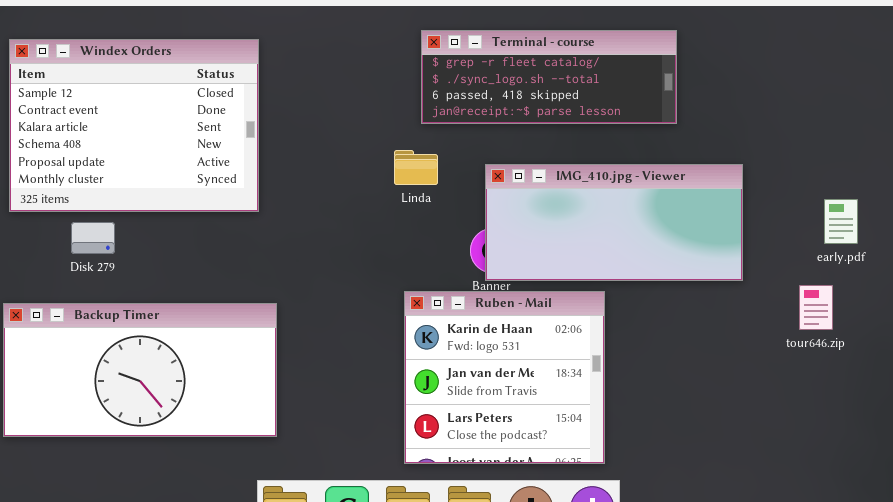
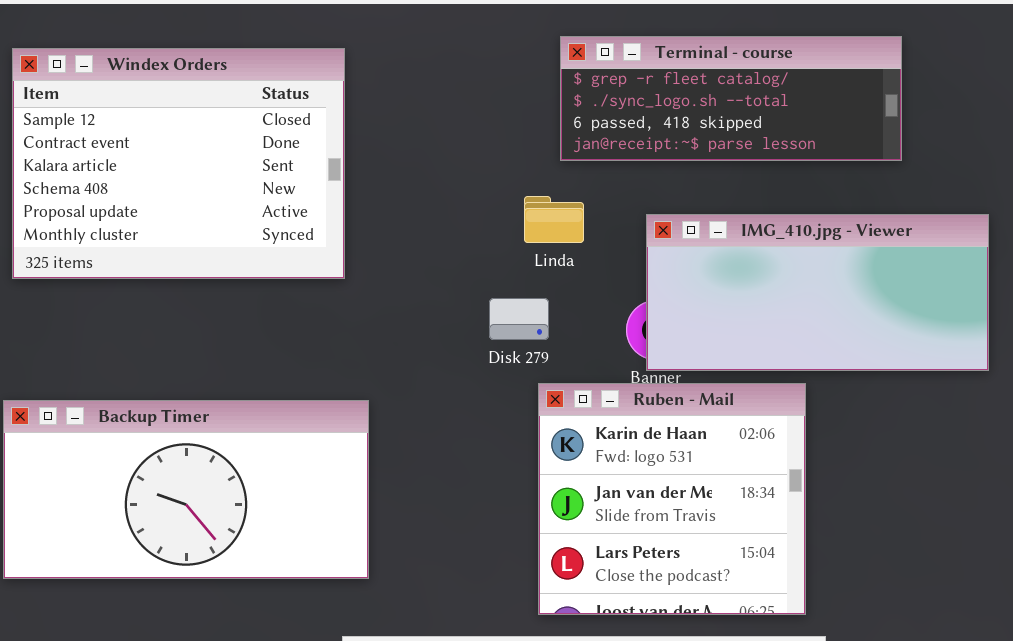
Disk 279: [71,222,115,254] -> [489,298,549,340], moved

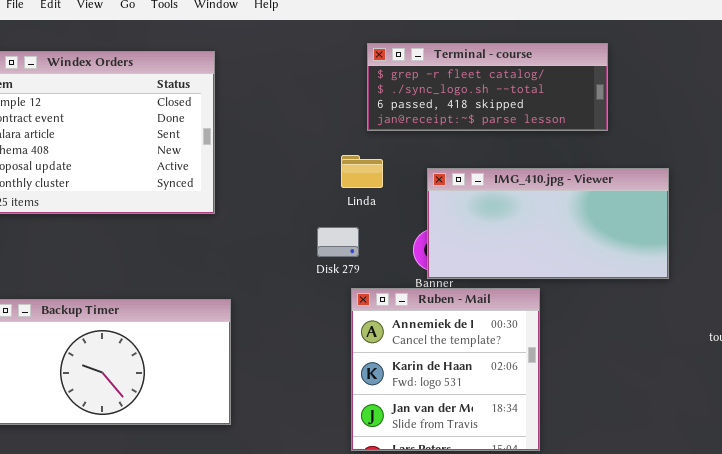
Ruben - Mail: [538,383,806,615] -> [351,288,540,451], scrolled up 1 row

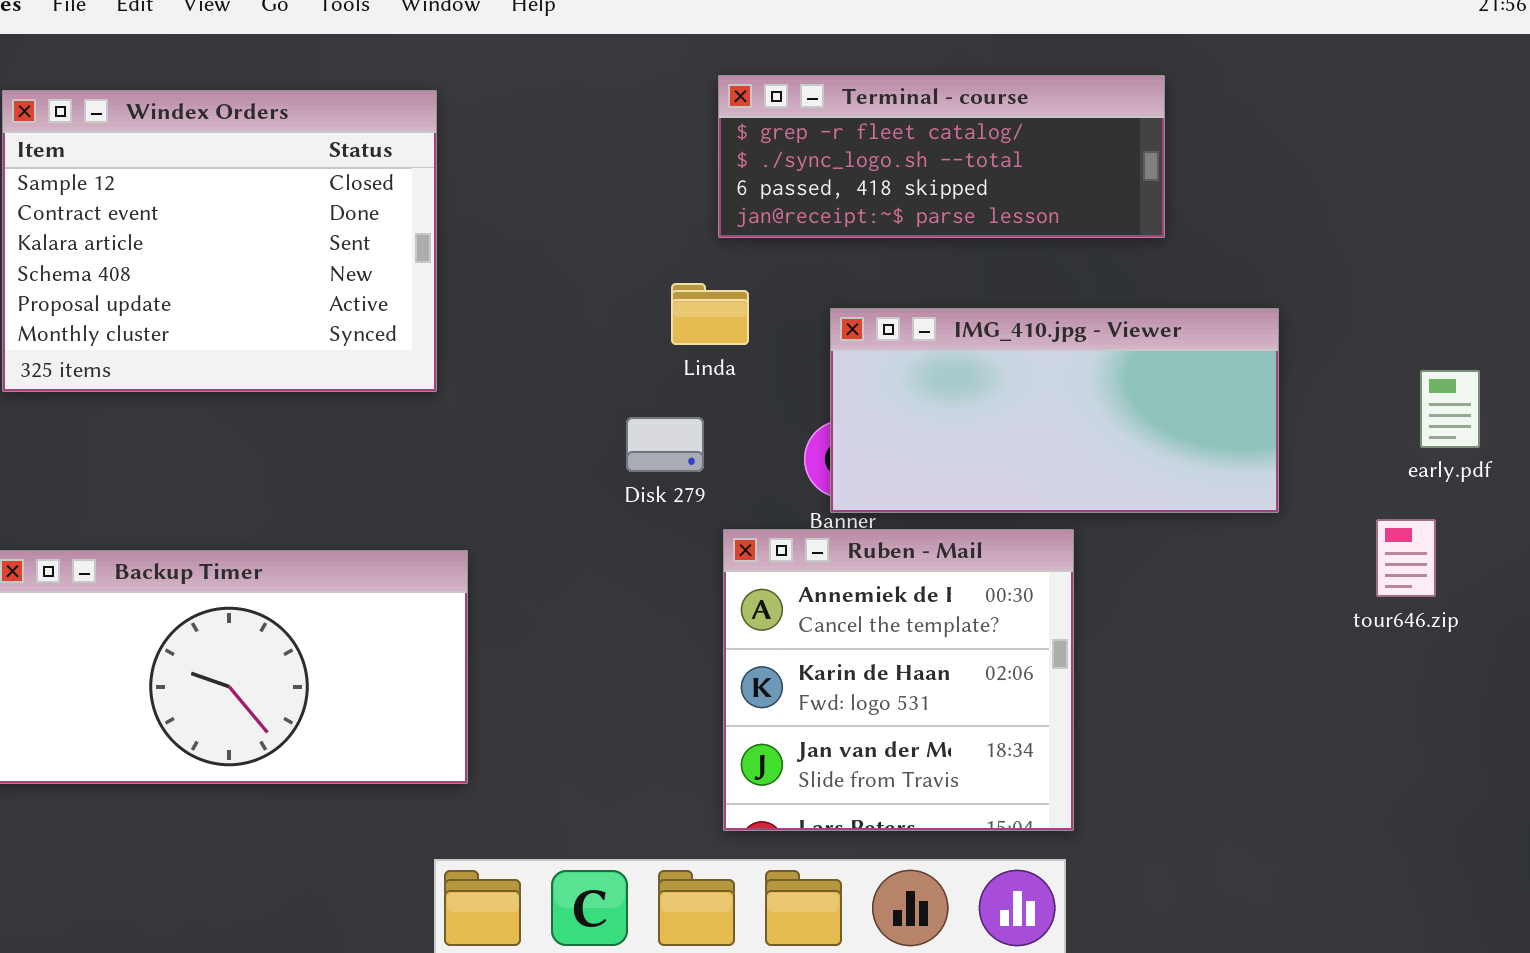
Ruben - Mail: [351,288,540,451] -> [723,529,1074,831], moved

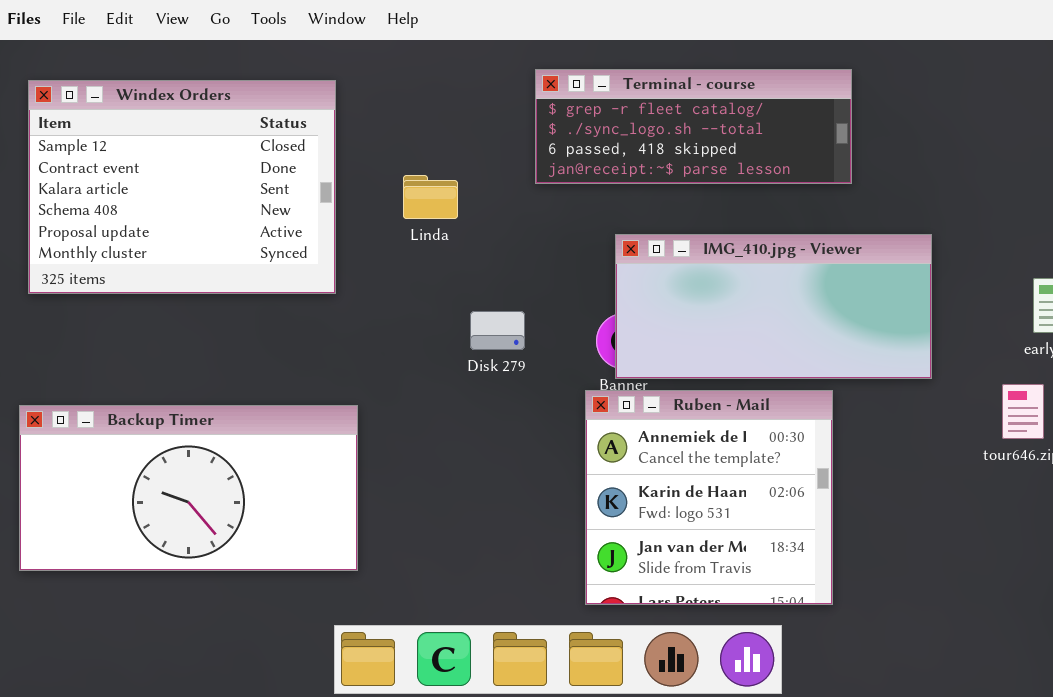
Linda: [671,283,749,345] -> [403,175,458,219], moved
Ruben - Mail: [723,529,1074,831] -> [585,390,833,605], moved

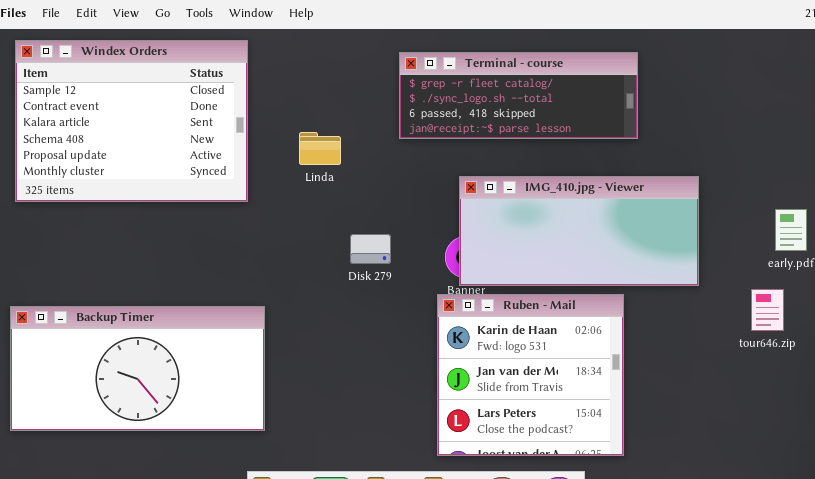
Windex Orders: [28,80,336,294] -> [15,40,248,202], moved
Ruben - Mail: [585,390,833,605] -> [437,294,624,456], scrolled down 1 row

